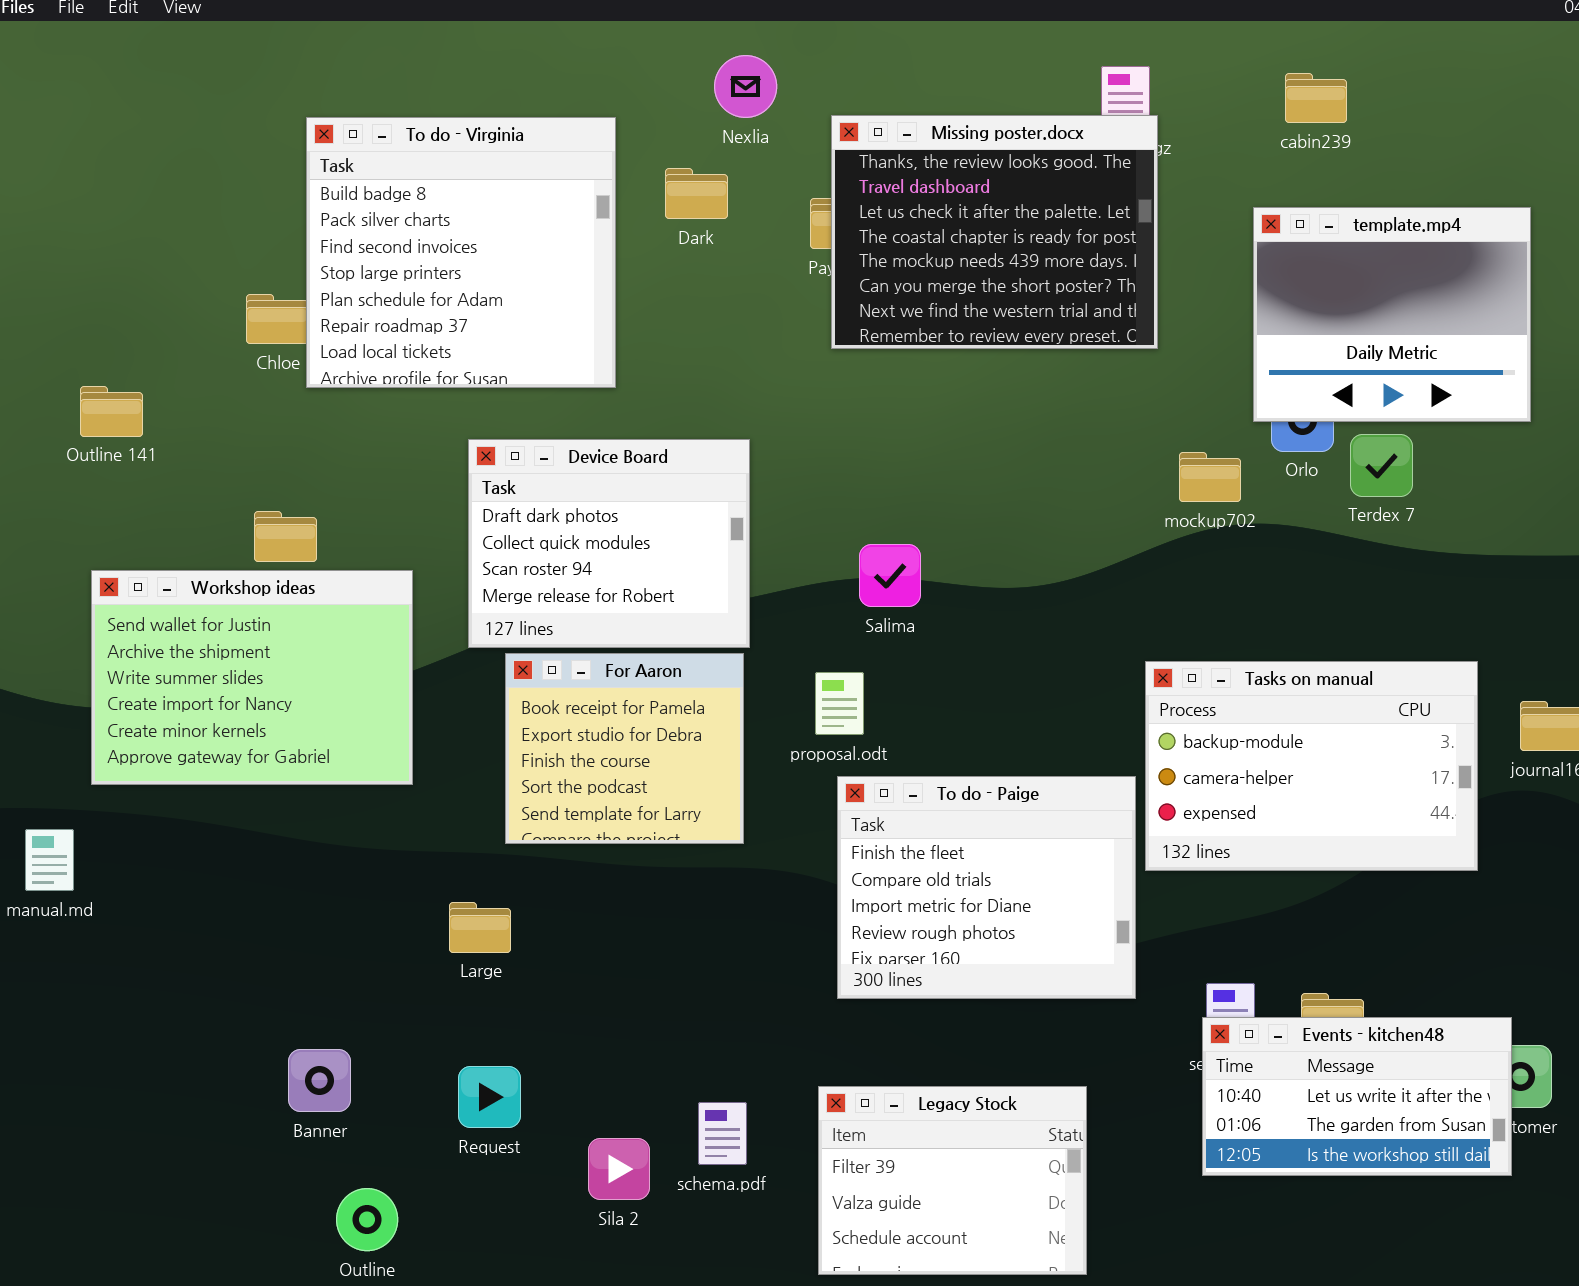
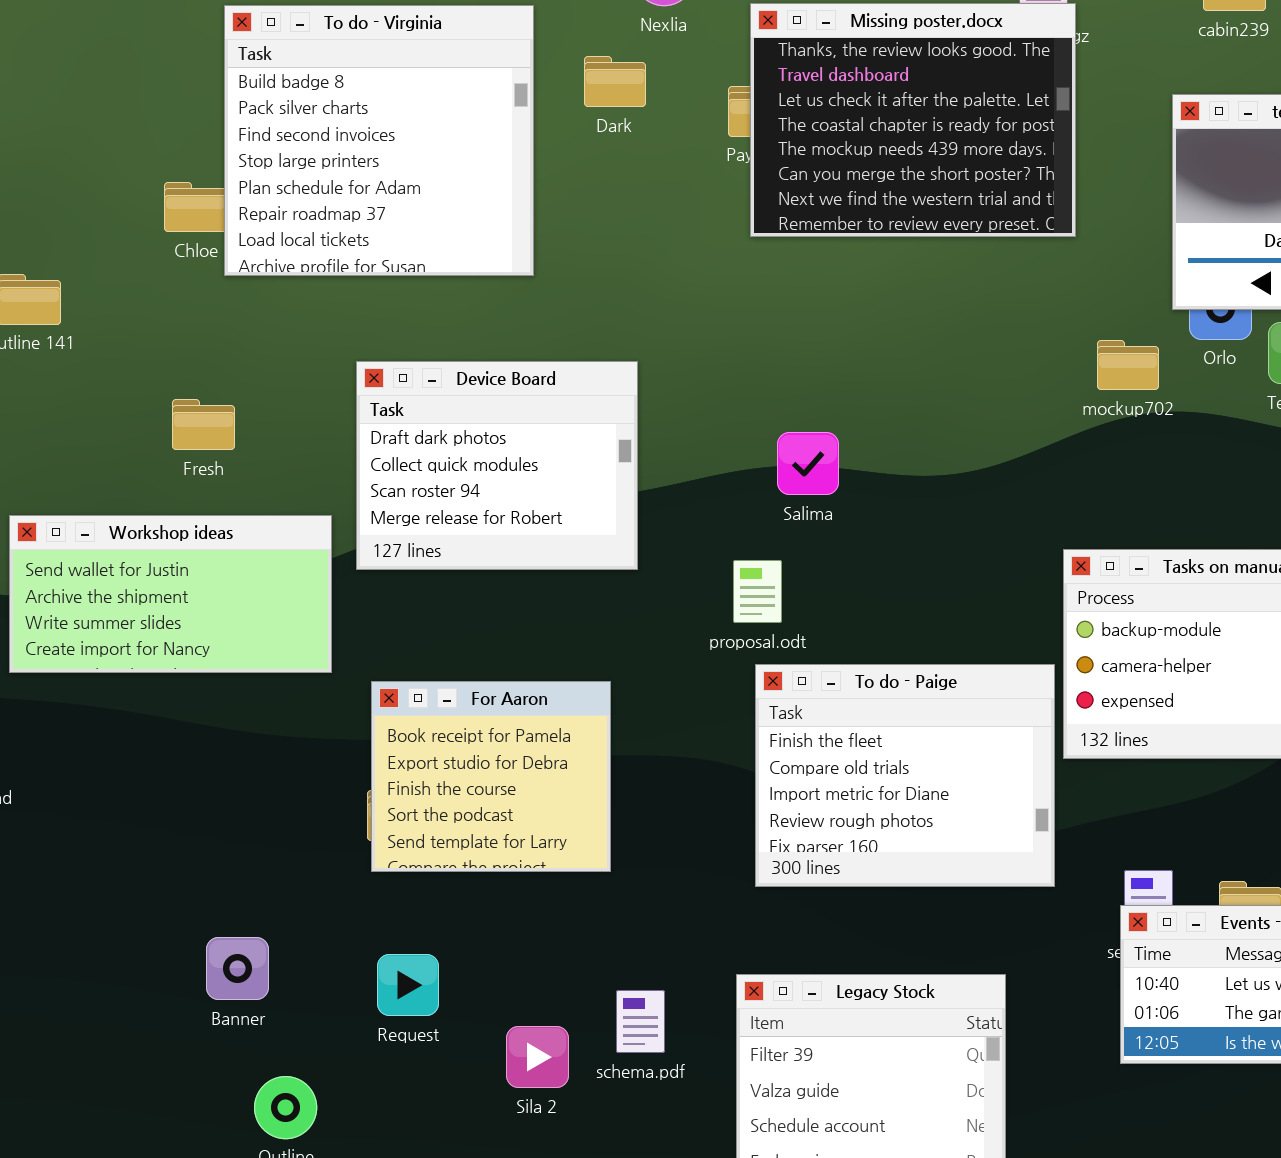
Device Board: [468,439,750,648] -> [356,361,638,570], moved
Workshop ideas: [91,570,413,785] -> [9,515,332,673], resized
For Aaron: [505,653,744,844] -> [371,681,611,872], moved

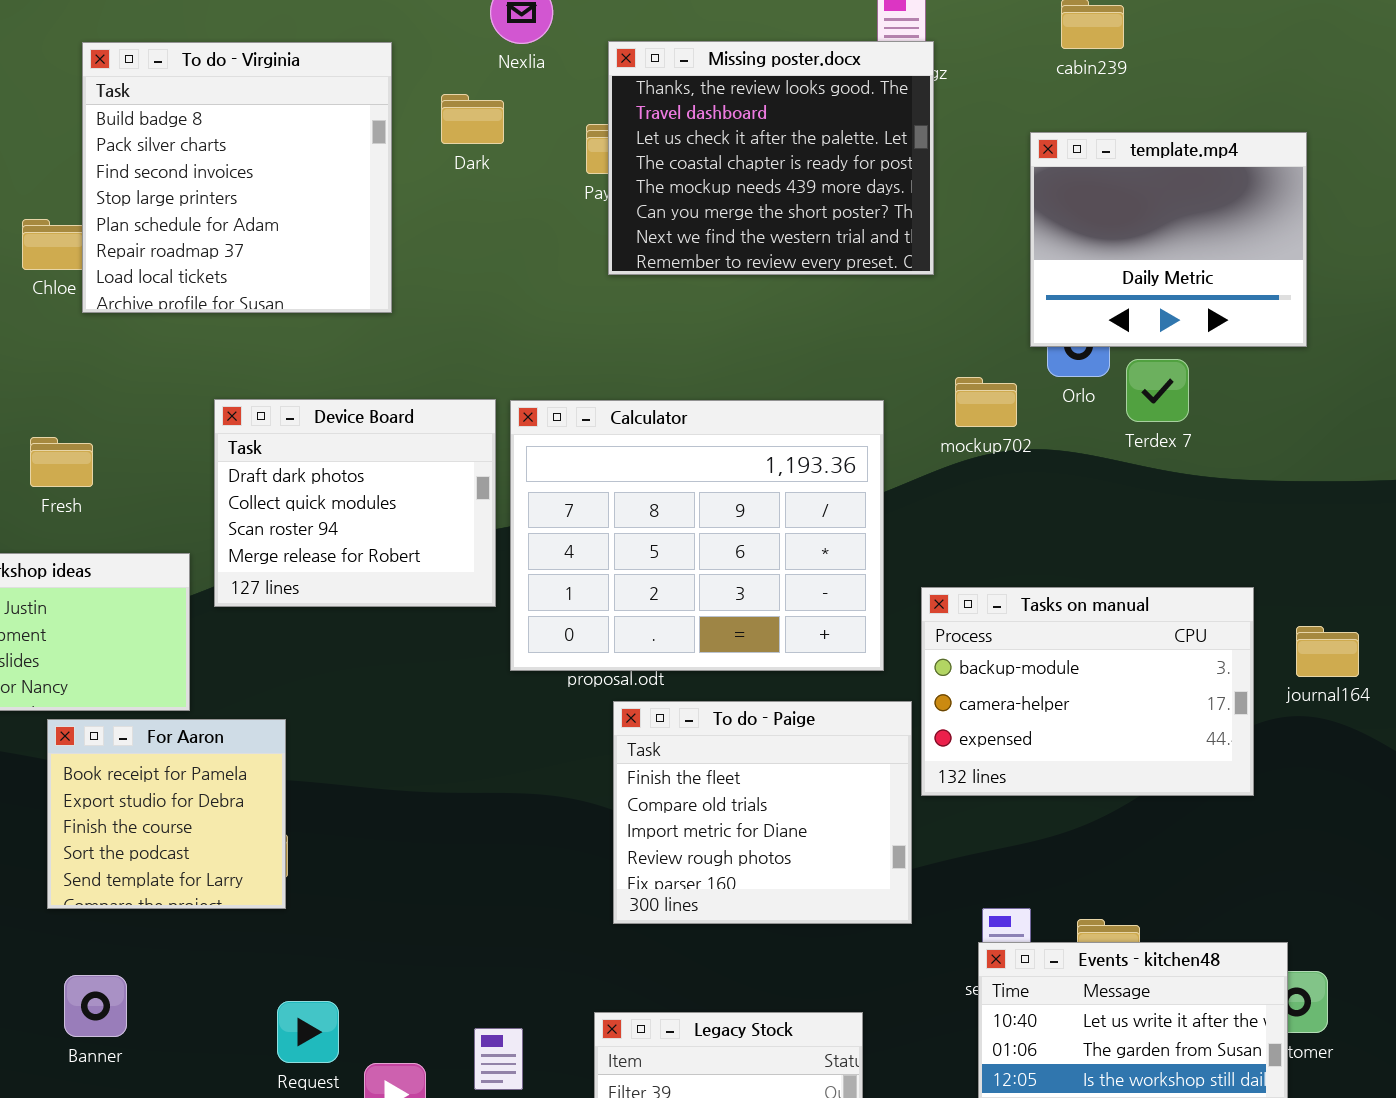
Calculator: none -> [510,400,884,671], opened
For Aaron: [371,681,611,872] -> [47,719,286,909], moved
Request: [377,954,439,1016] -> [277,1001,339,1063], moved

